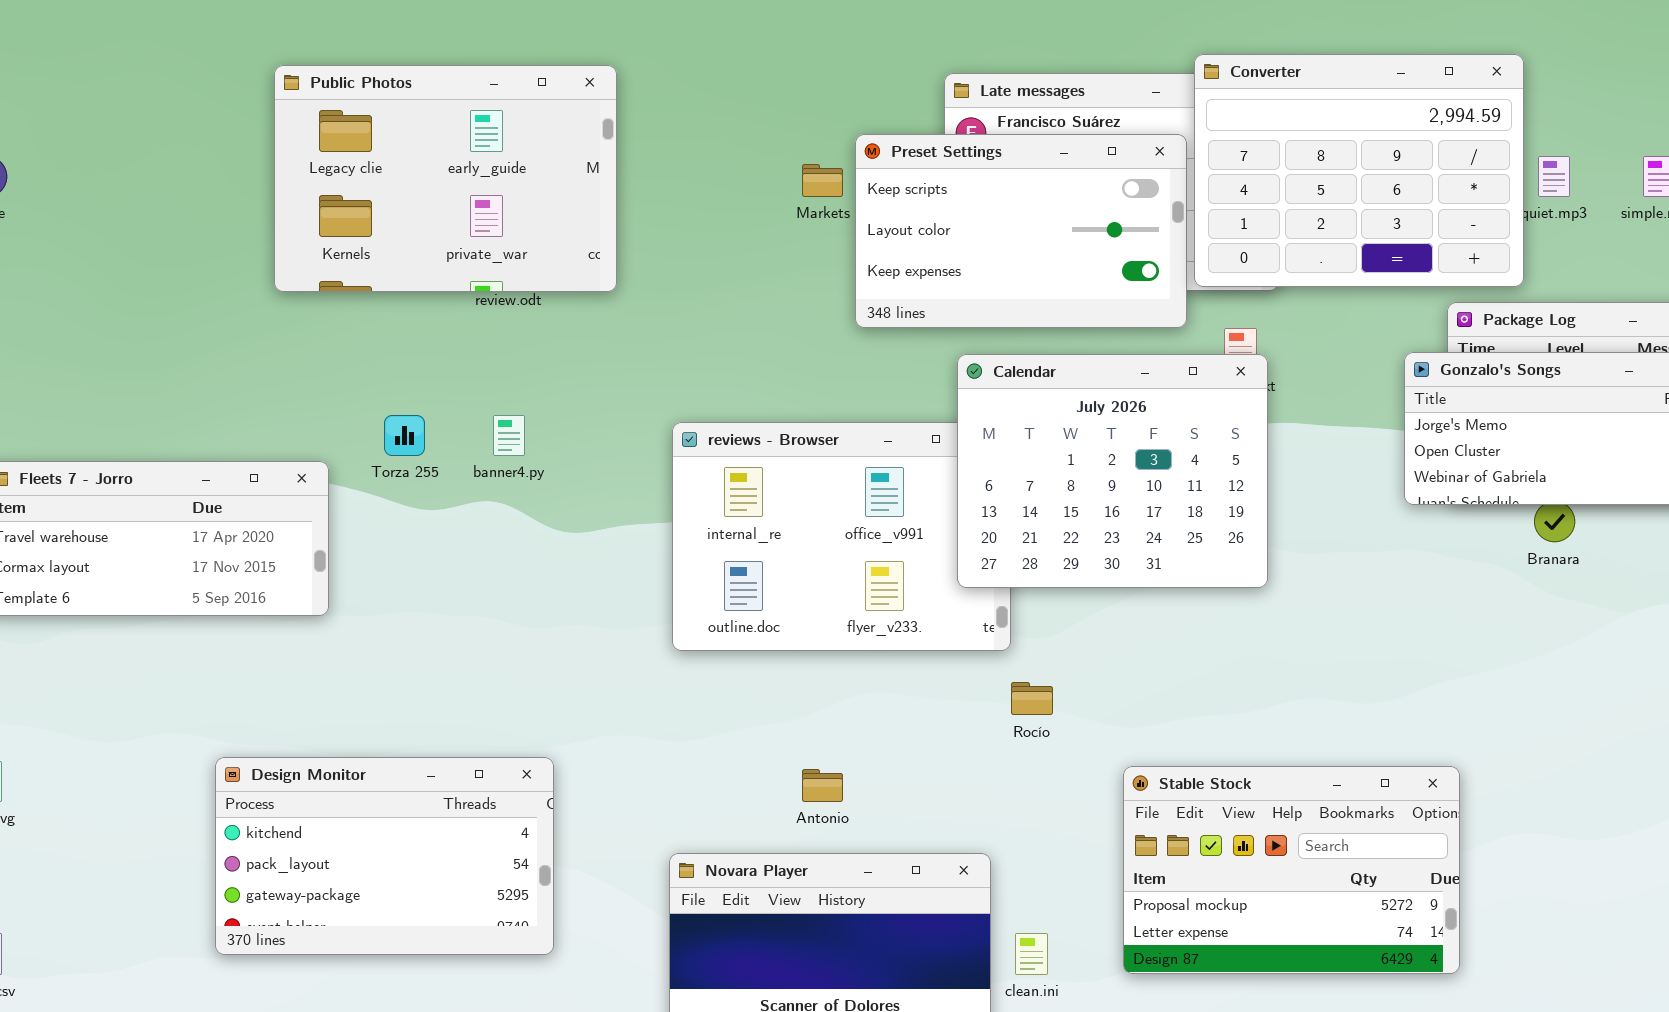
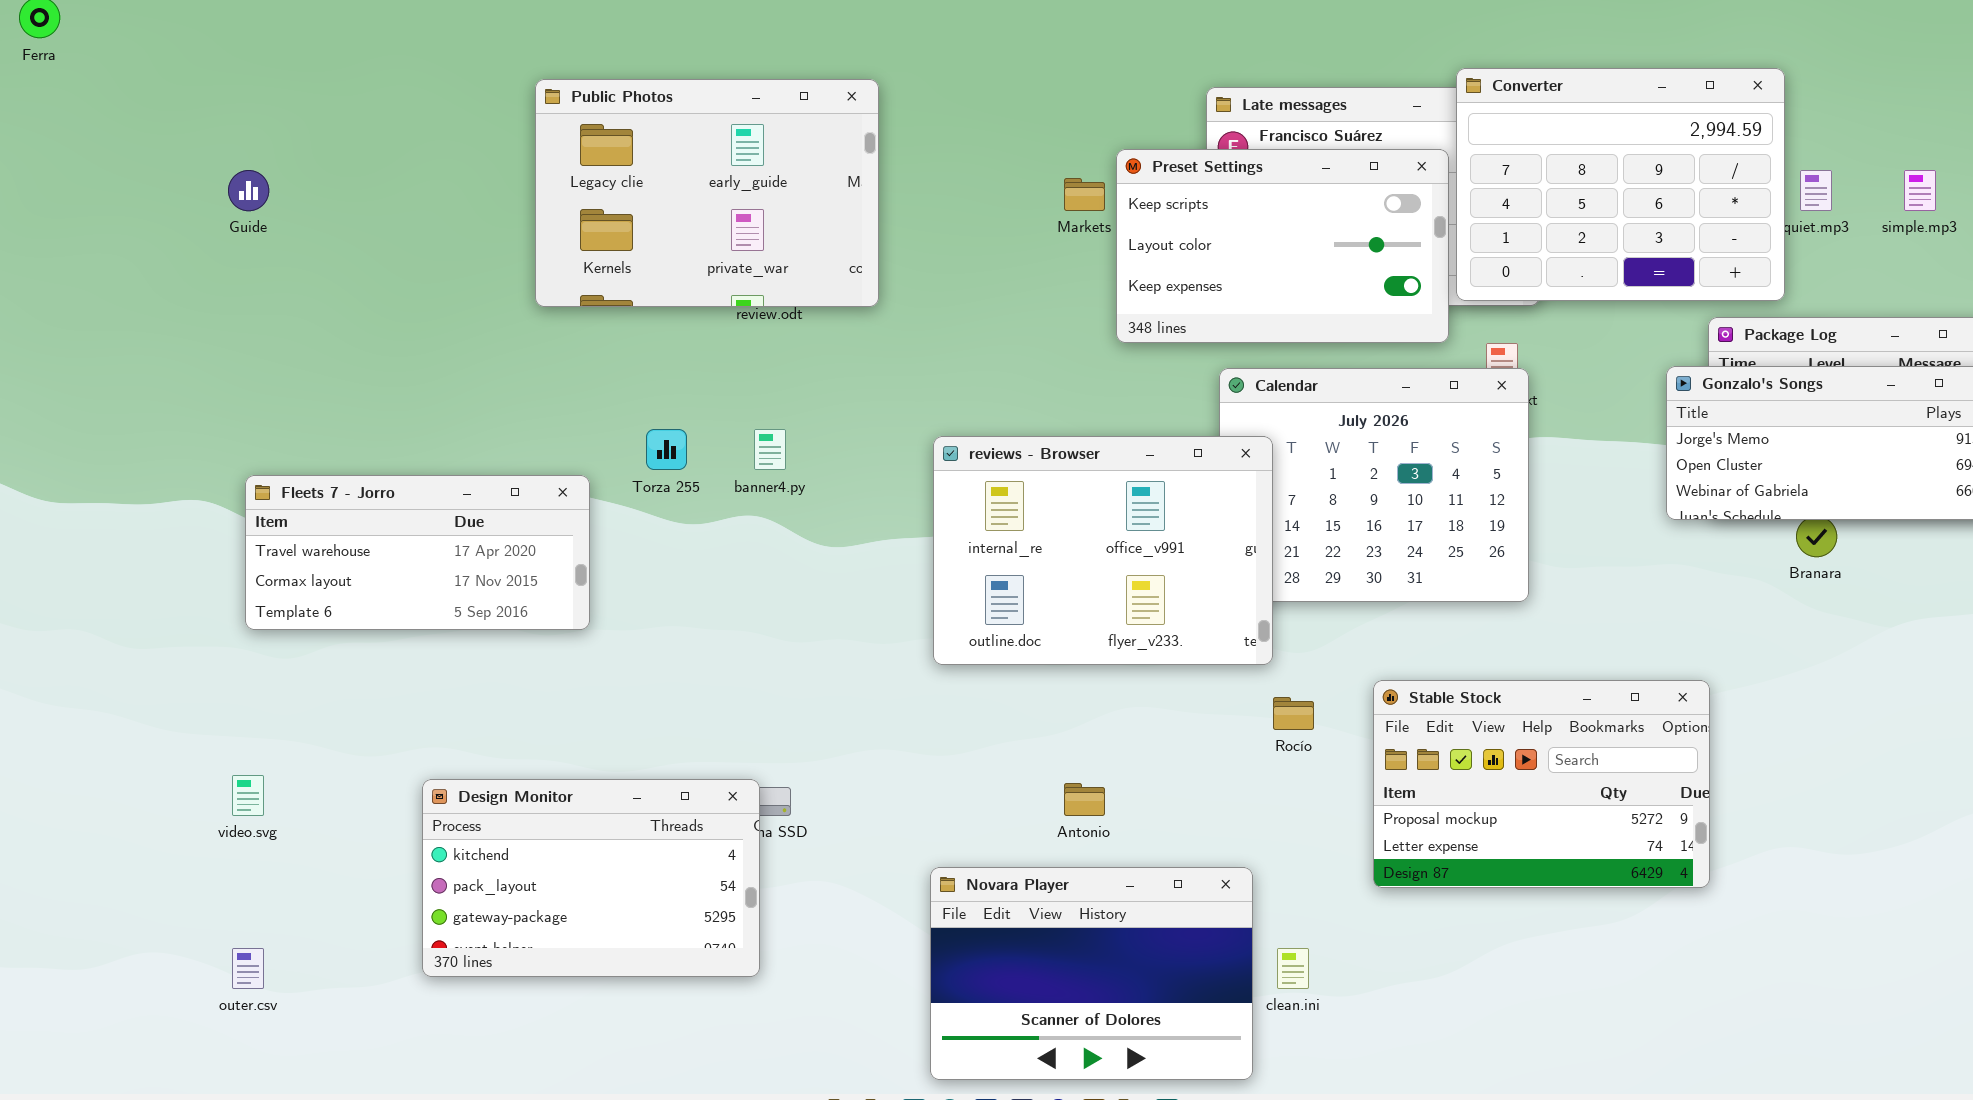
reviews - Browser: [672,422,1011,651] -> [933,436,1273,665], raised
Design Monitor: [215,757,554,955] -> [422,779,760,977], moved
Stable Stock: [1123,766,1460,974] -> [1373,680,1710,888], moved

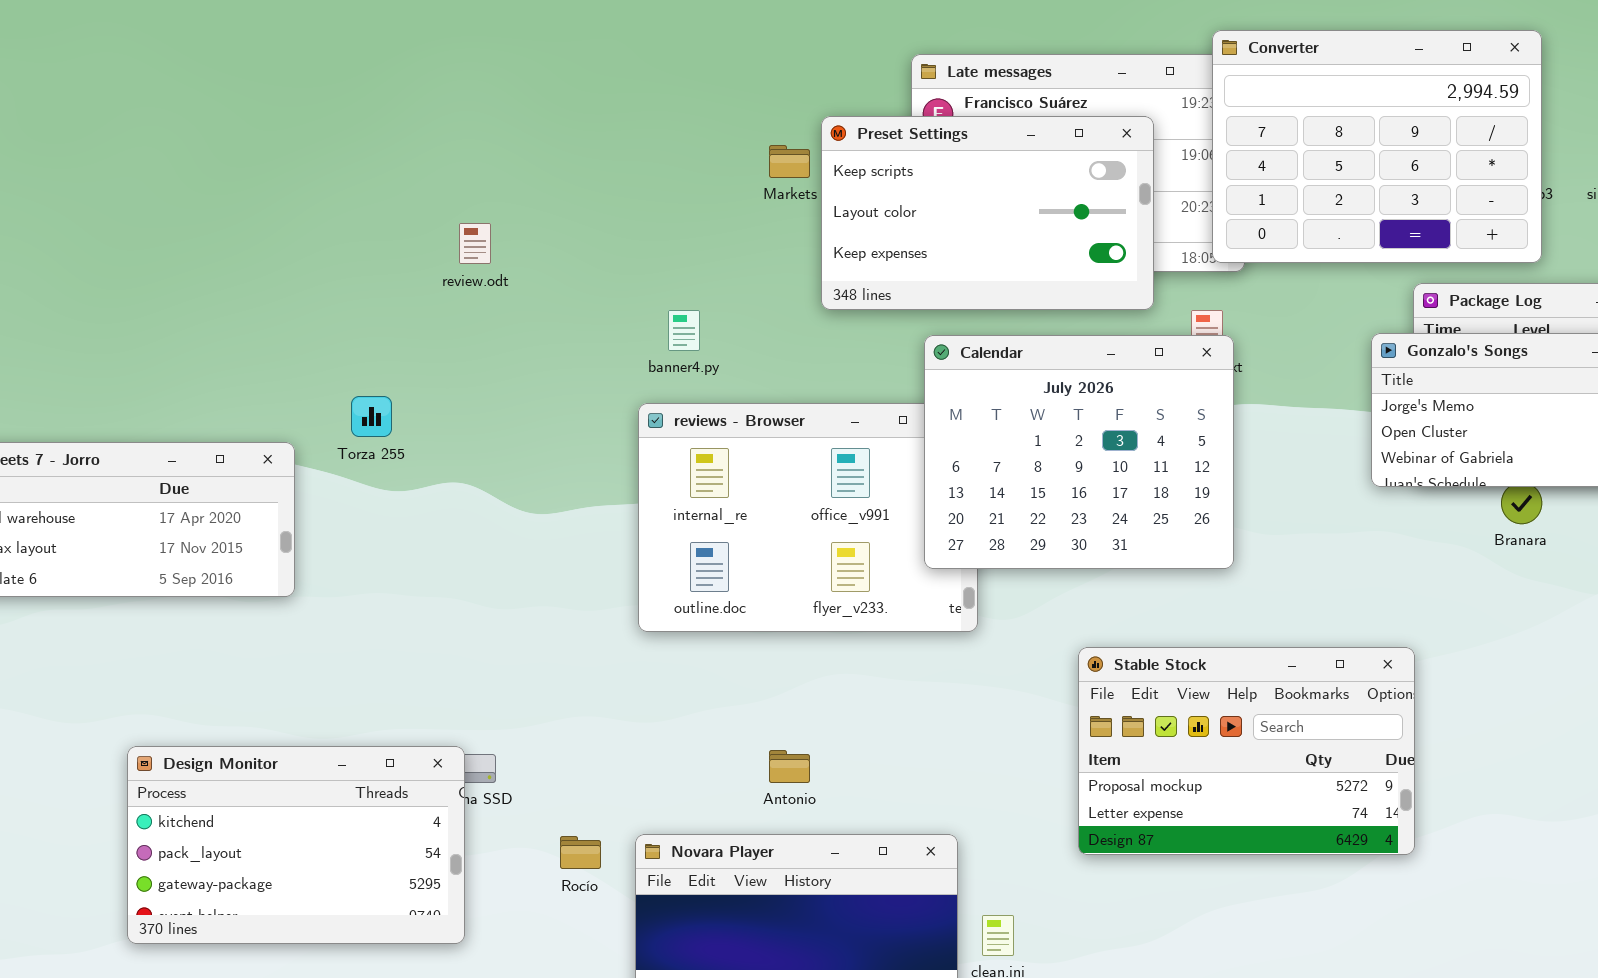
Converter: [1456,68,1785,301] -> [1212,30,1542,263], moved
Public Photos: [535,79,879,307] -> none, closed
Calendar: [1219,368,1529,602] -> [924,335,1234,569], raised
banner4.py: [754,429,786,470] -> [668,310,700,351], moved
Rocío: [1273,697,1314,730] -> [560,836,601,869], moved

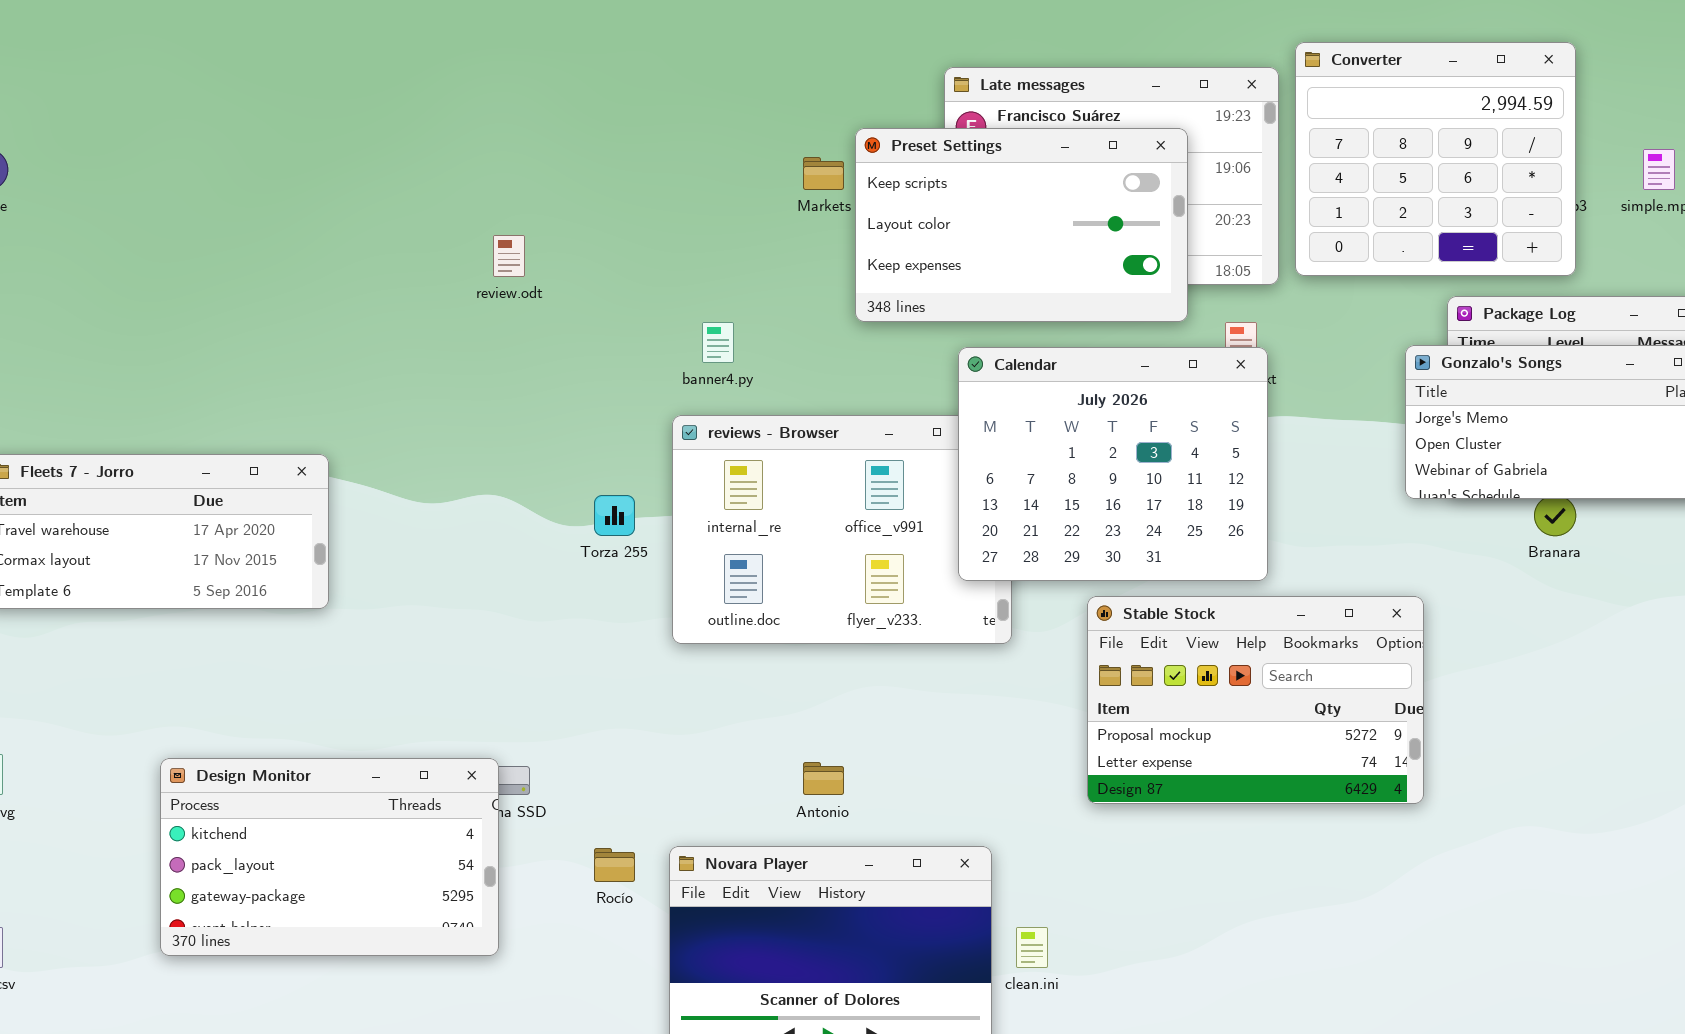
Converter: [1212,30,1542,263] -> [1295,42,1576,276], resized
Torza 255: [351,396,392,437] -> [594,495,635,536], moved
Stable Stock: [1078,647,1415,855] -> [1087,596,1424,804], moved

